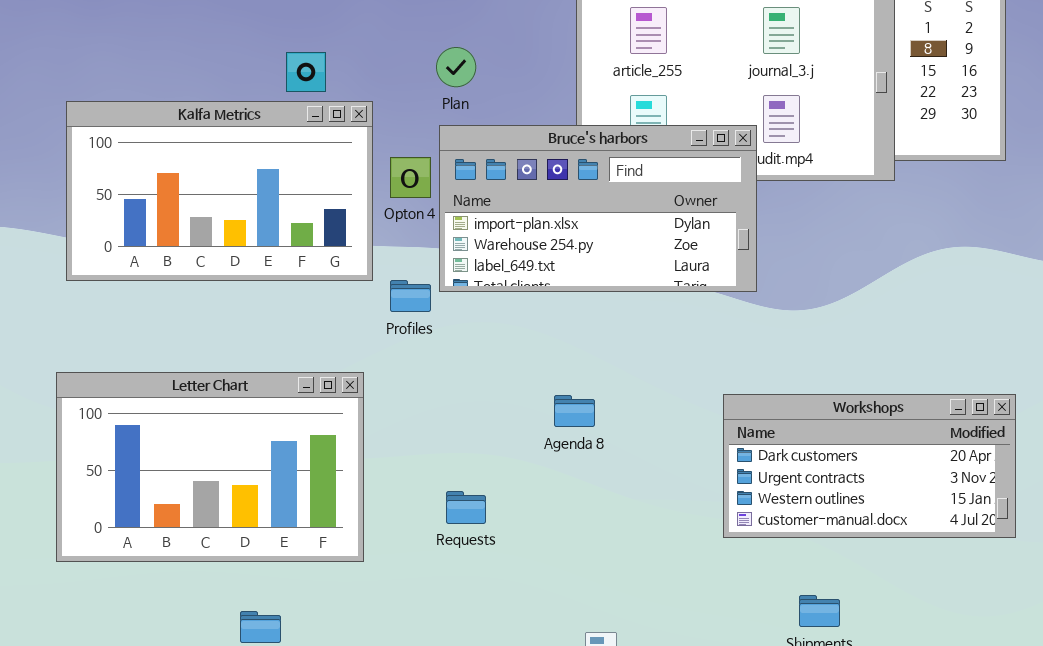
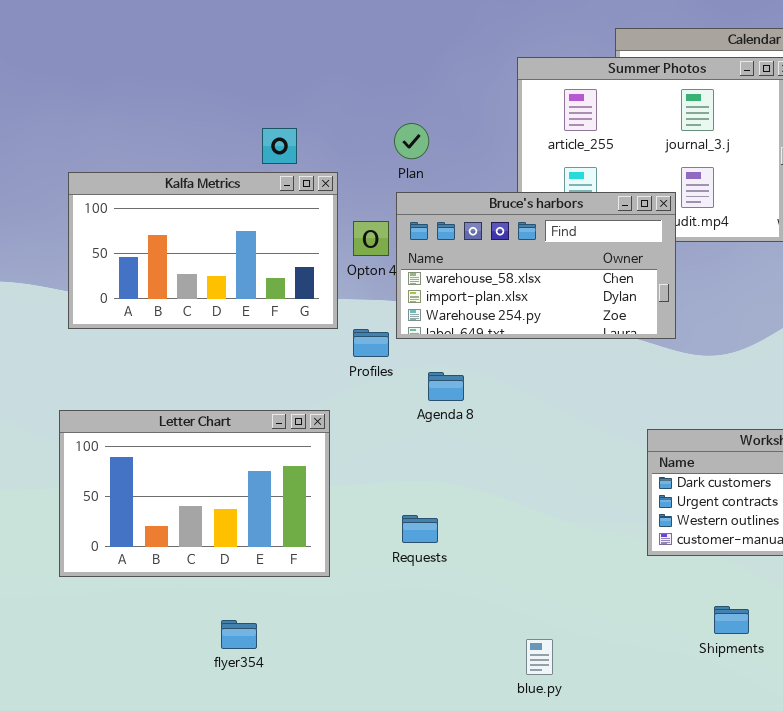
Bruce's harbors: [439,125,757,292] -> [396,192,676,339], scrolled up 1 row
Agenda 8: [554,395,595,427] -> [428,372,464,401], moved

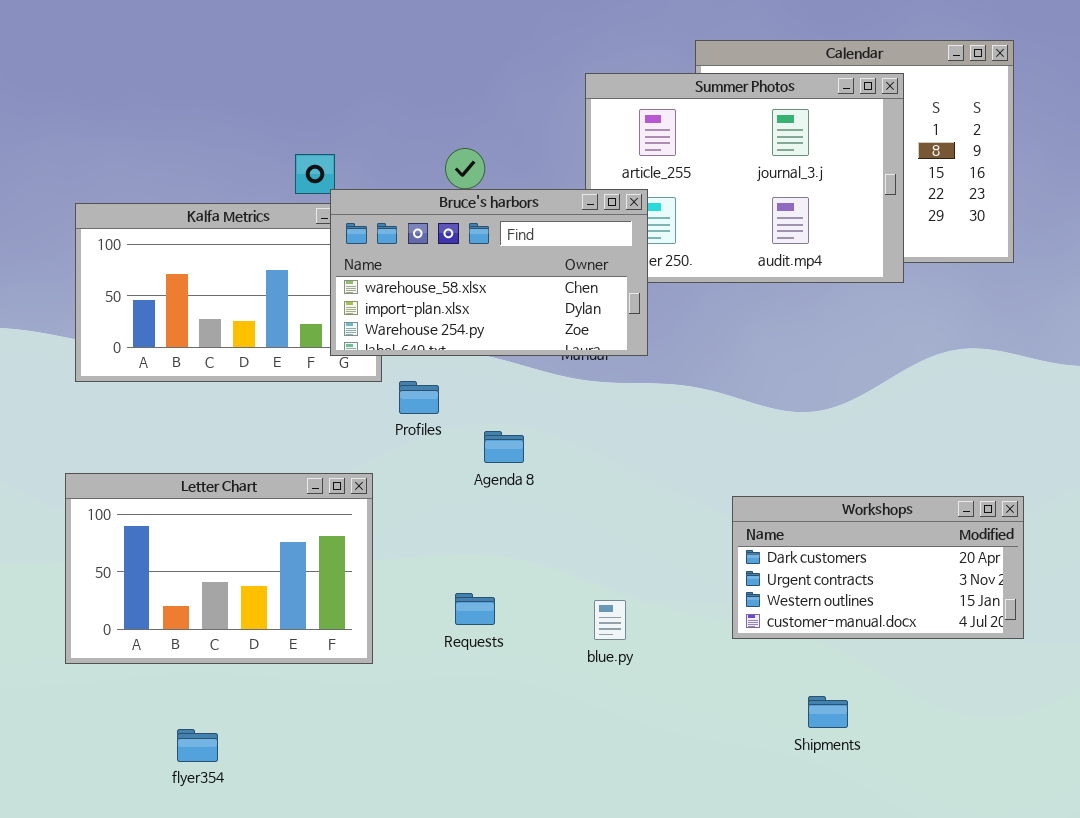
Bruce's harbors: [396,192,676,339] -> [330,189,648,356], moved
flyer354: [221,620,257,649] -> [177,729,218,762], moved
blue.py: [526,639,553,675] -> [594,600,626,640], moved

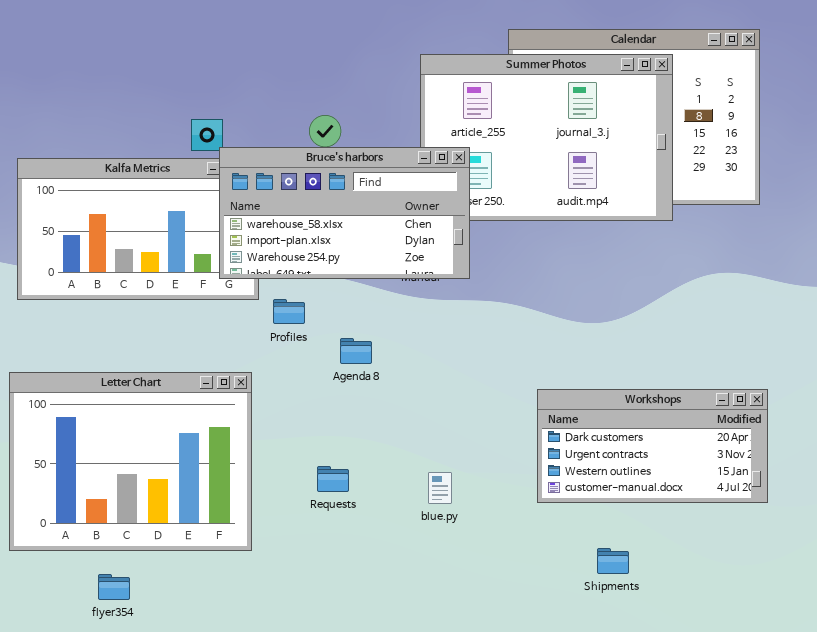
Letter Chart: [65,473,373,664] -> [9,372,252,551], resized

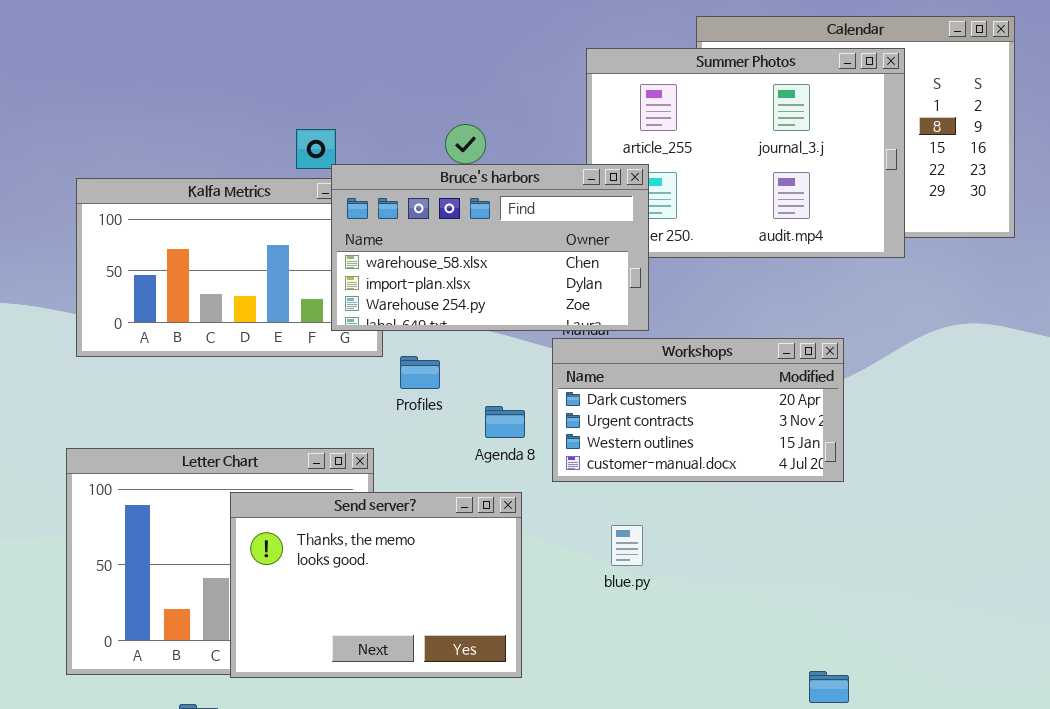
Workshops: [537,389,768,503] -> [552,338,844,482], moved
Send server?: none -> [230,492,522,678], opened
blue.py: [428,472,452,504] -> [611,525,643,566], moved

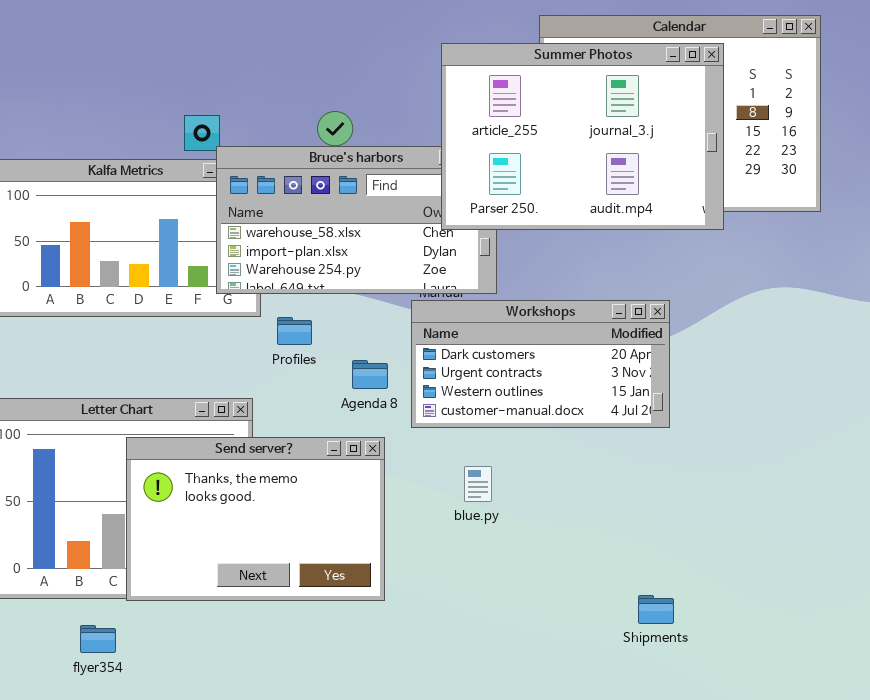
Summer Photos: [586,48,905,258] -> [441,43,724,230], raised

